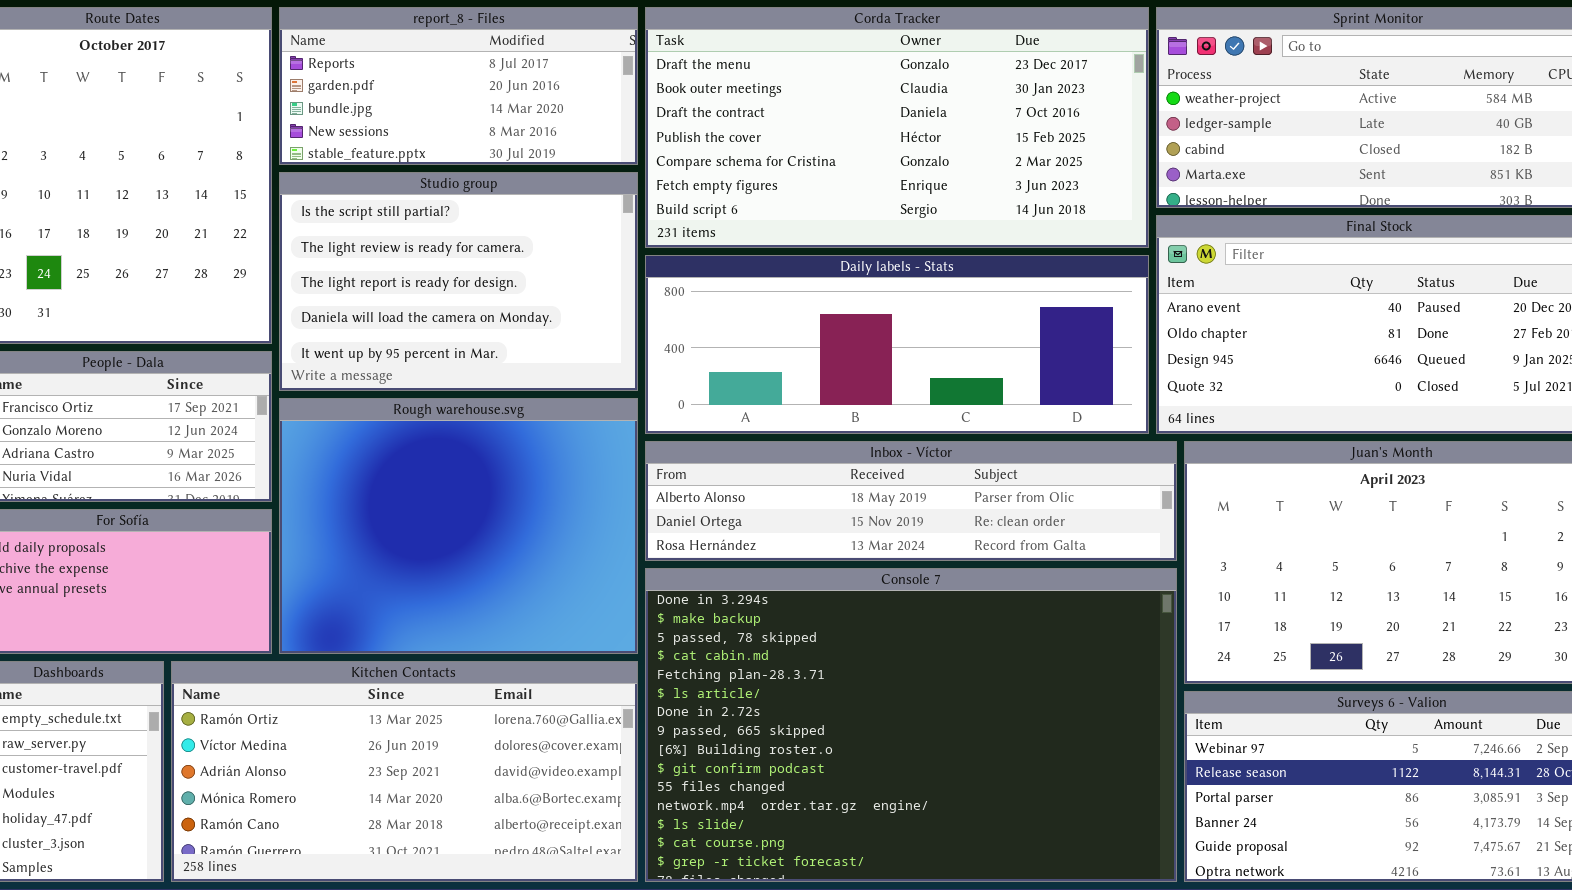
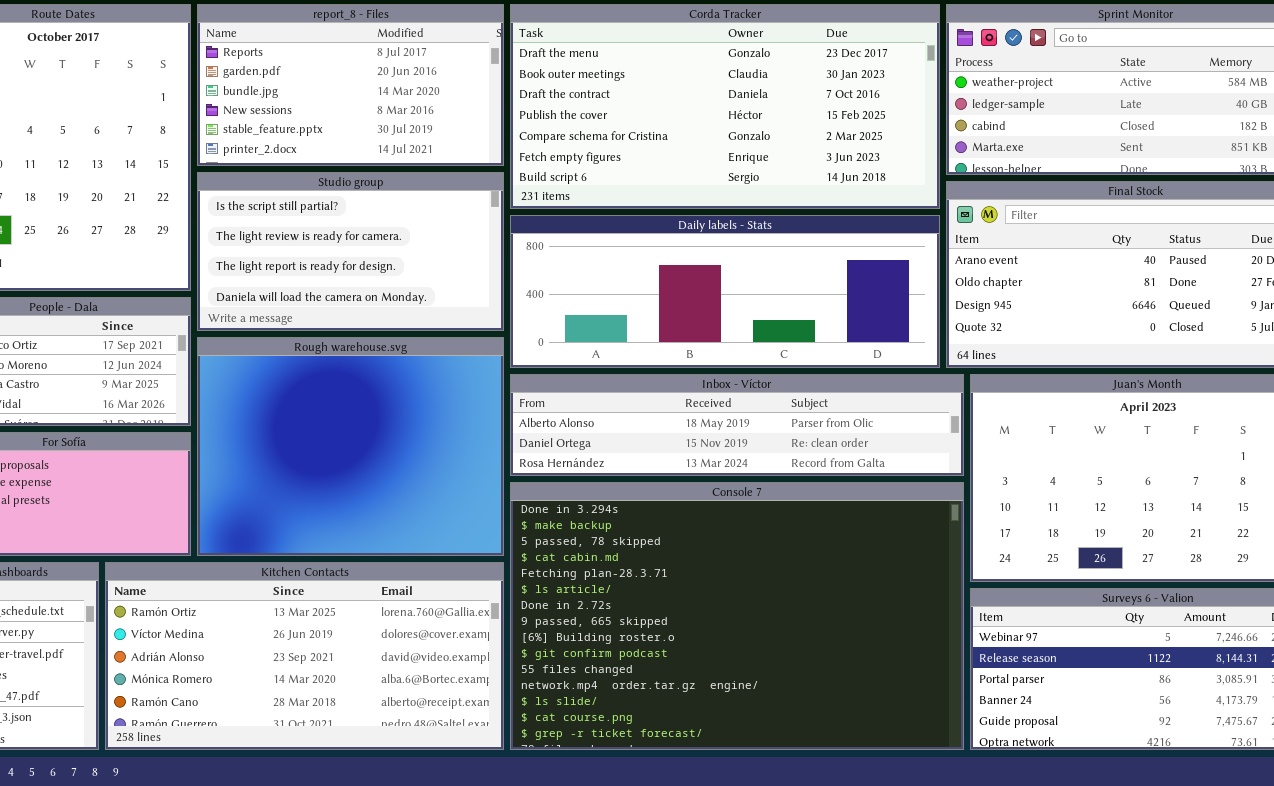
report_8 - Files: [279,7,638,165] -> [197,4,504,166], resized
Studio group: [279,172,638,391] -> [197,172,504,331], resized

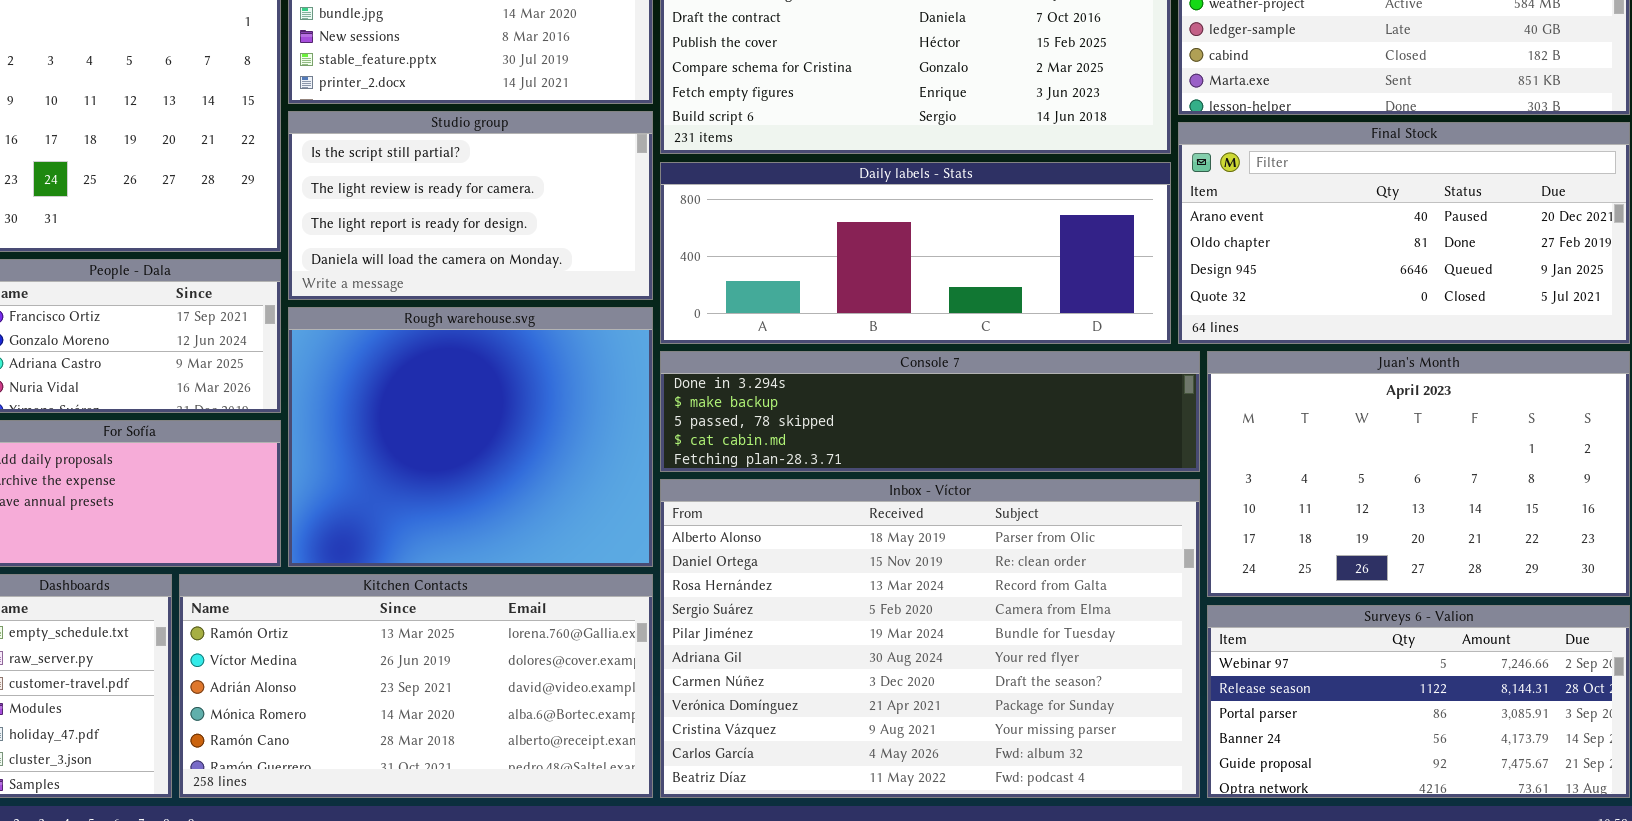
Inbox - Víctor: [510,374,964,476] -> [660,479,1200,798], moved, resized
Console 7: [510,482,964,750] -> [660,351,1200,472], moved, resized

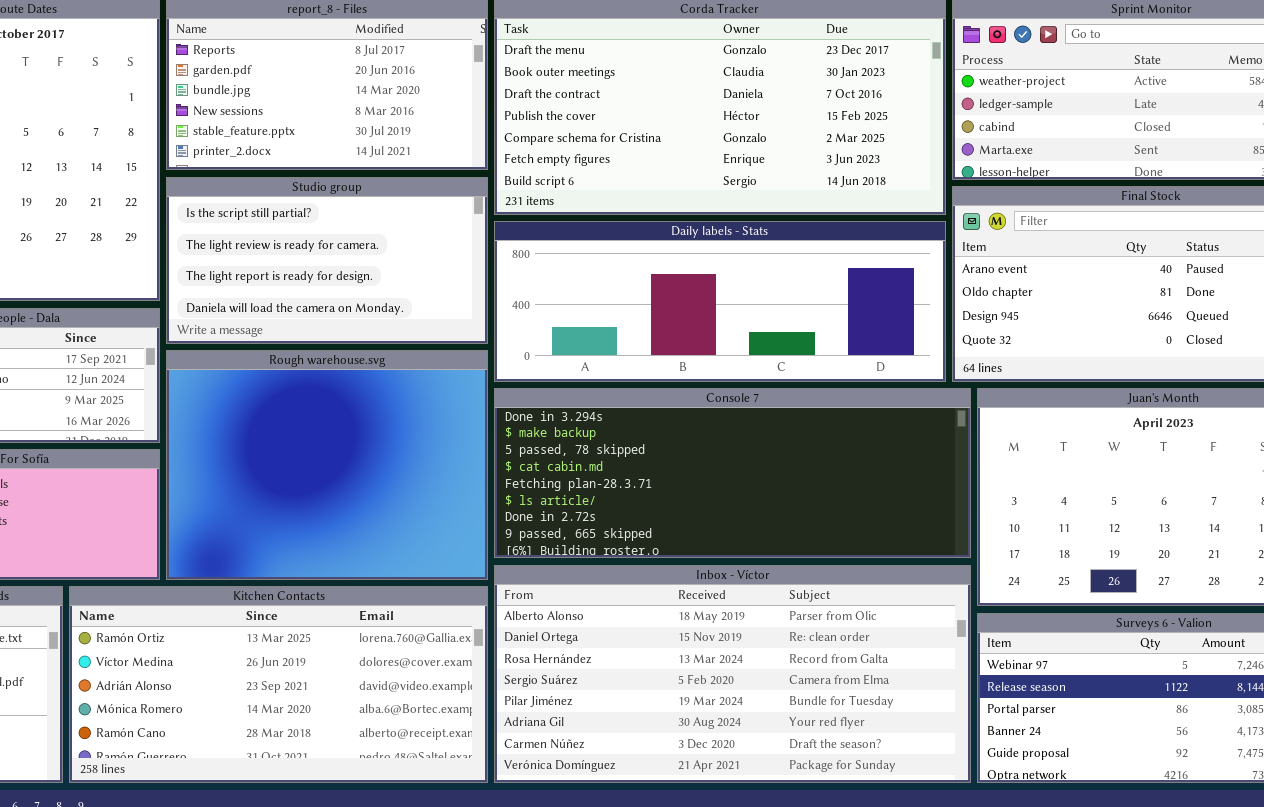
Console 7: [660,351,1200,472] -> [494,388,971,558], resized
Inbox - Víctor: [660,479,1200,798] -> [494,565,971,783], resized

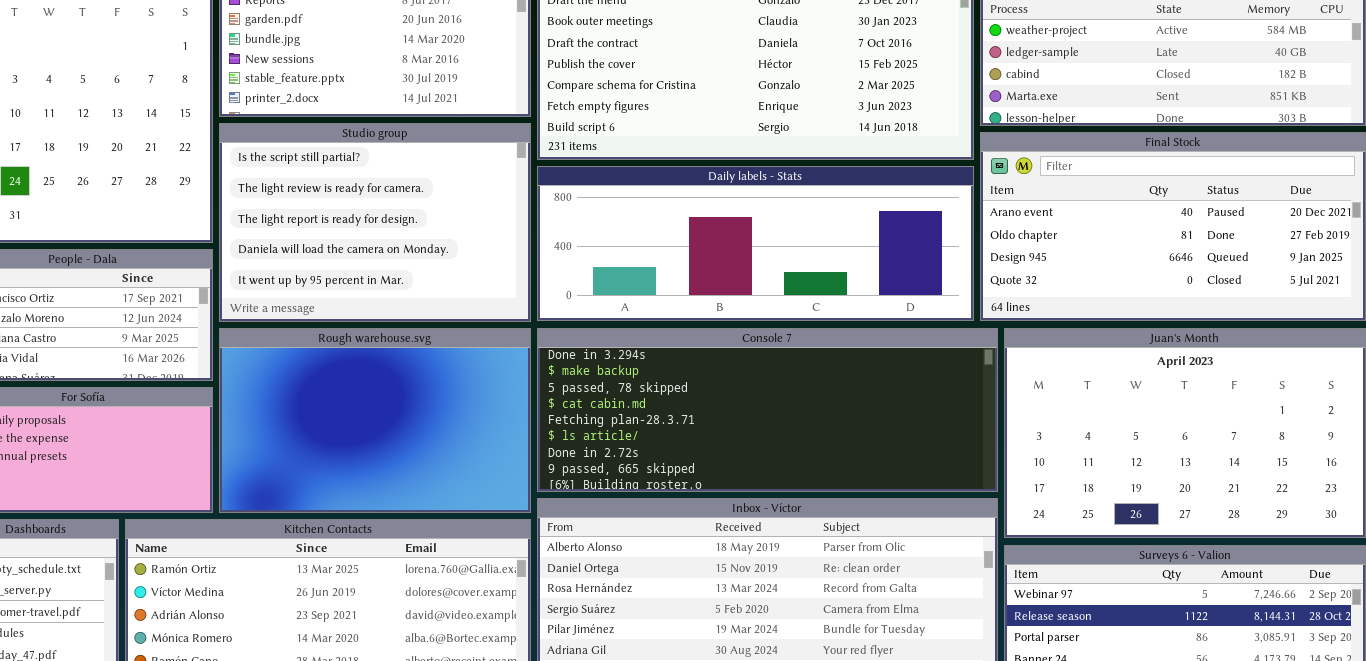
Studio group: [166,177,488,344] -> [219,123,531,322], resized
Rough warehouse.svg: [166,350,488,580] -> [219,328,531,513], resized

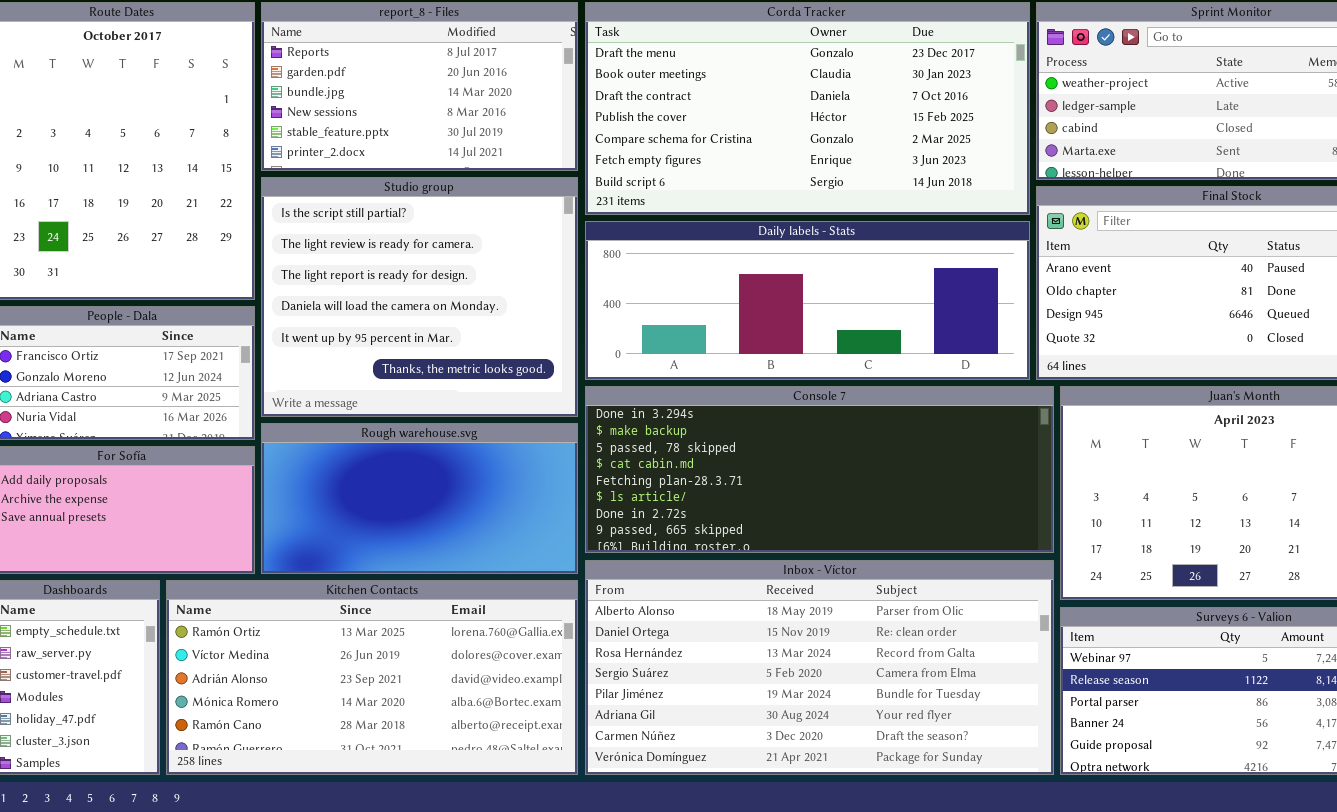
Studio group: [219,123,531,322] -> [261,177,578,417], resized
Rough warehouse.svg: [219,328,531,513] -> [261,423,578,574], resized

